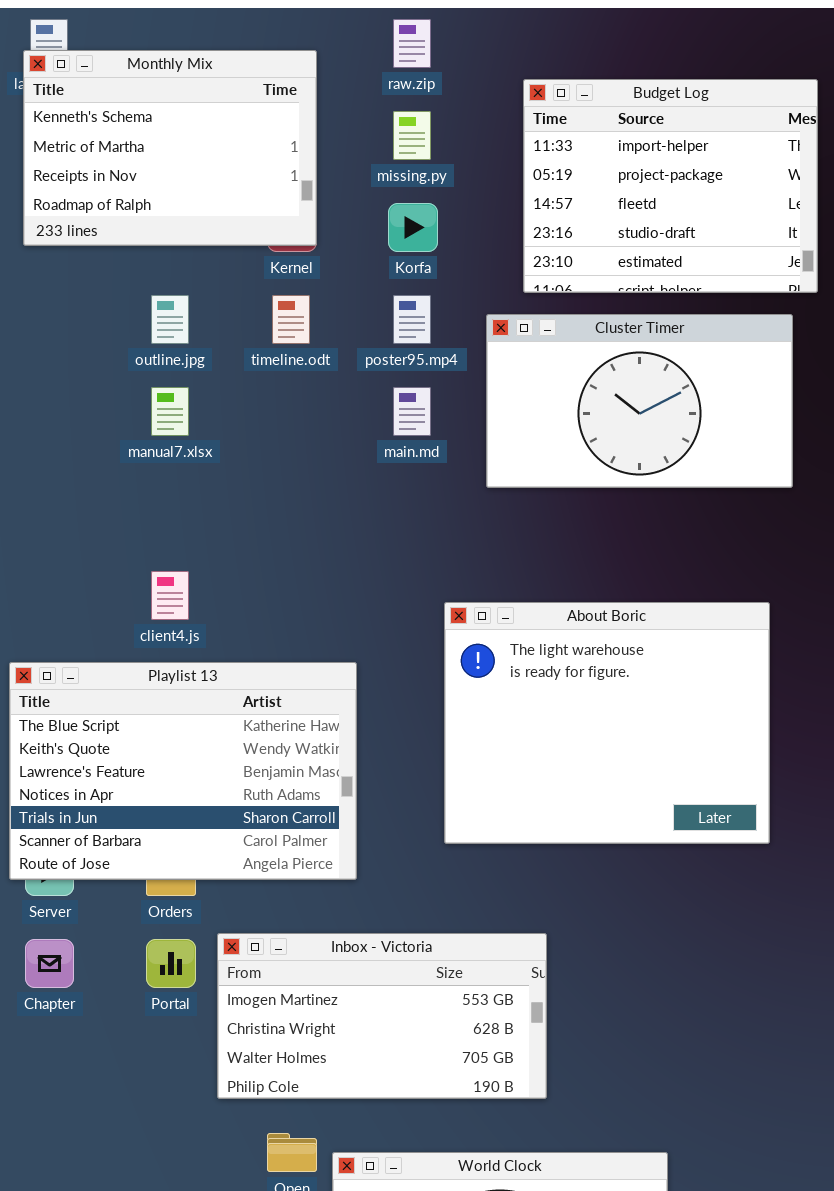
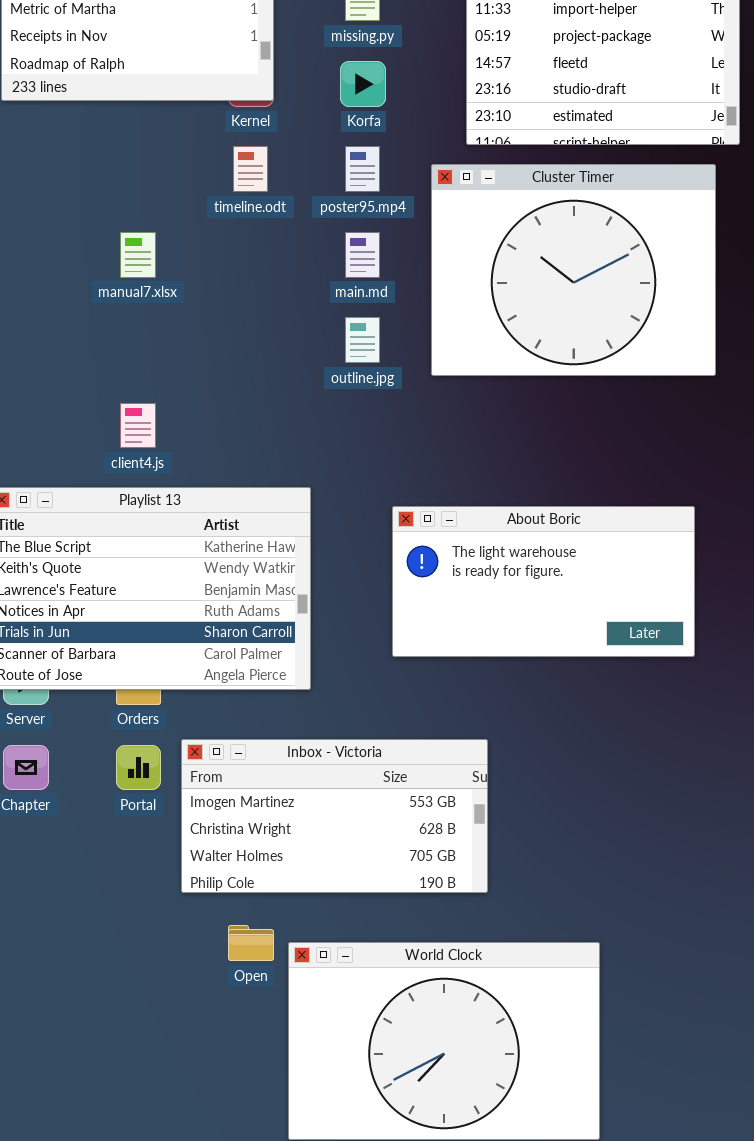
outline.jpg: [151,295,189,344] -> [345,317,380,363], moved
Cluster Timer: [486,314,793,488] -> [431,164,716,376], resized
About Boric: [444,602,770,844] -> [392,506,695,657], resized

